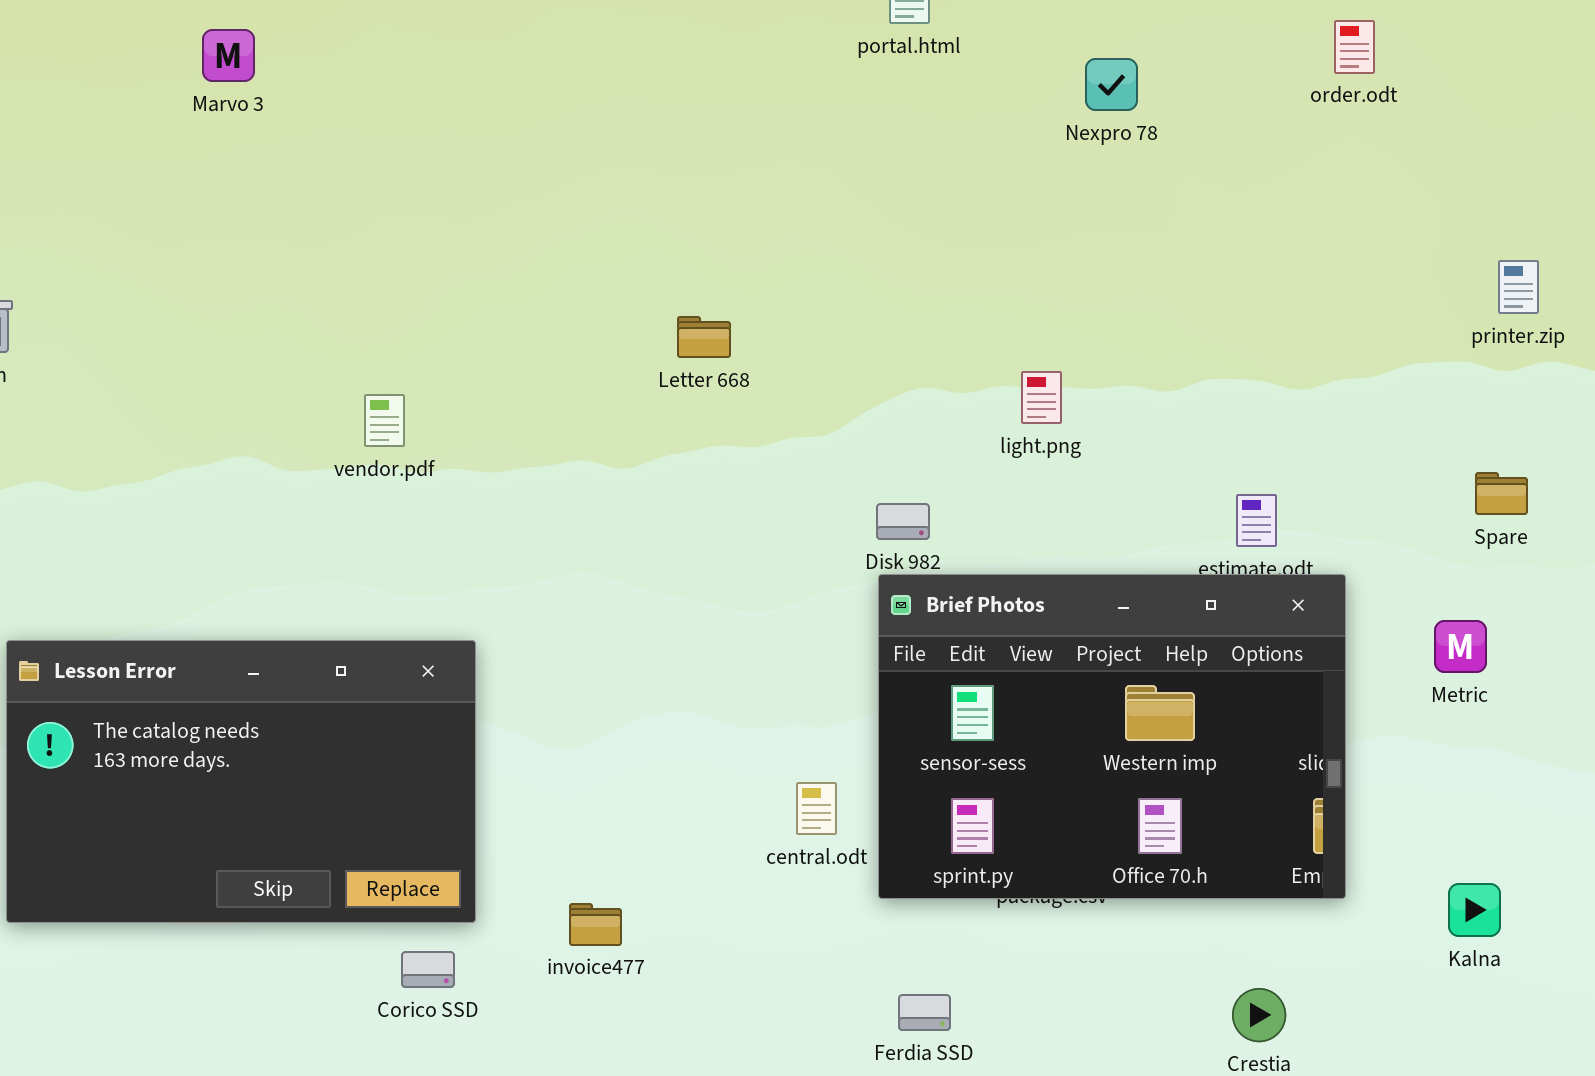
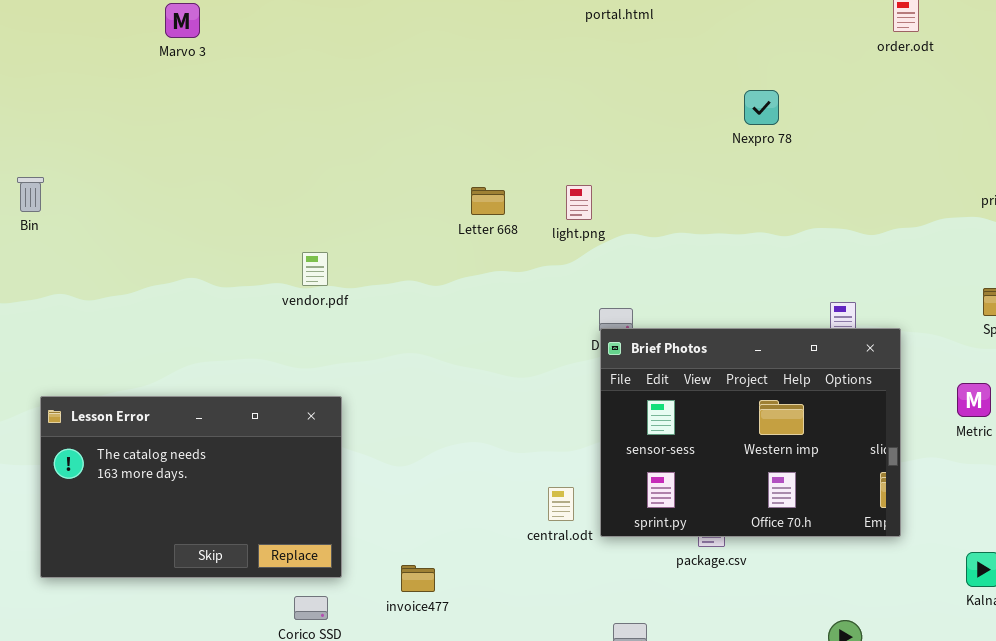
Nexpro 78: [1085,58,1138,111] -> [744,90,779,125], moved
light.png: [1021,371,1062,424] -> [566,185,592,220], moved
vendor.pdf: [364,394,405,447] -> [302,252,328,286], moved
Brief Photos: [878,574,1346,899] -> [600,328,901,537], moved

